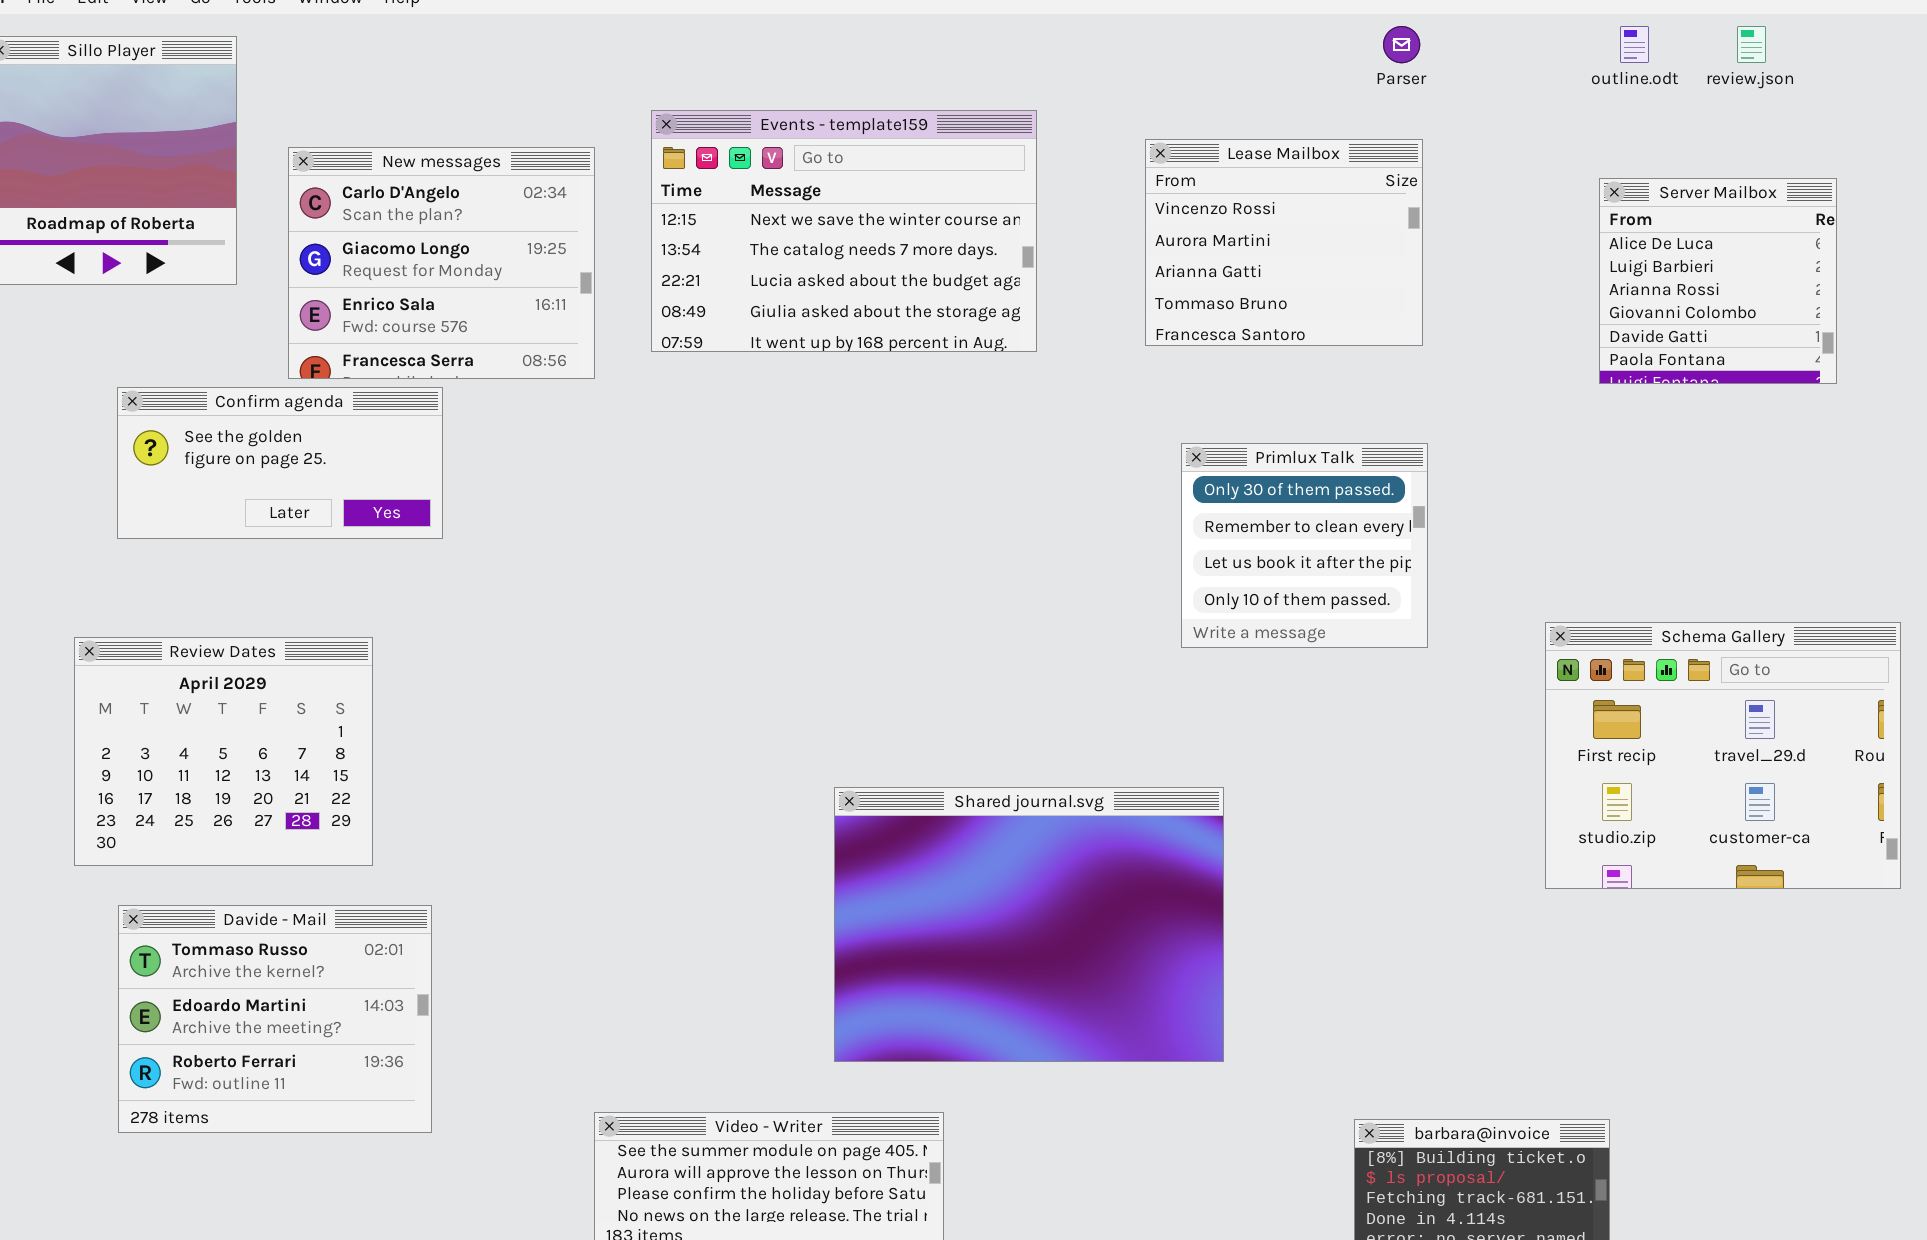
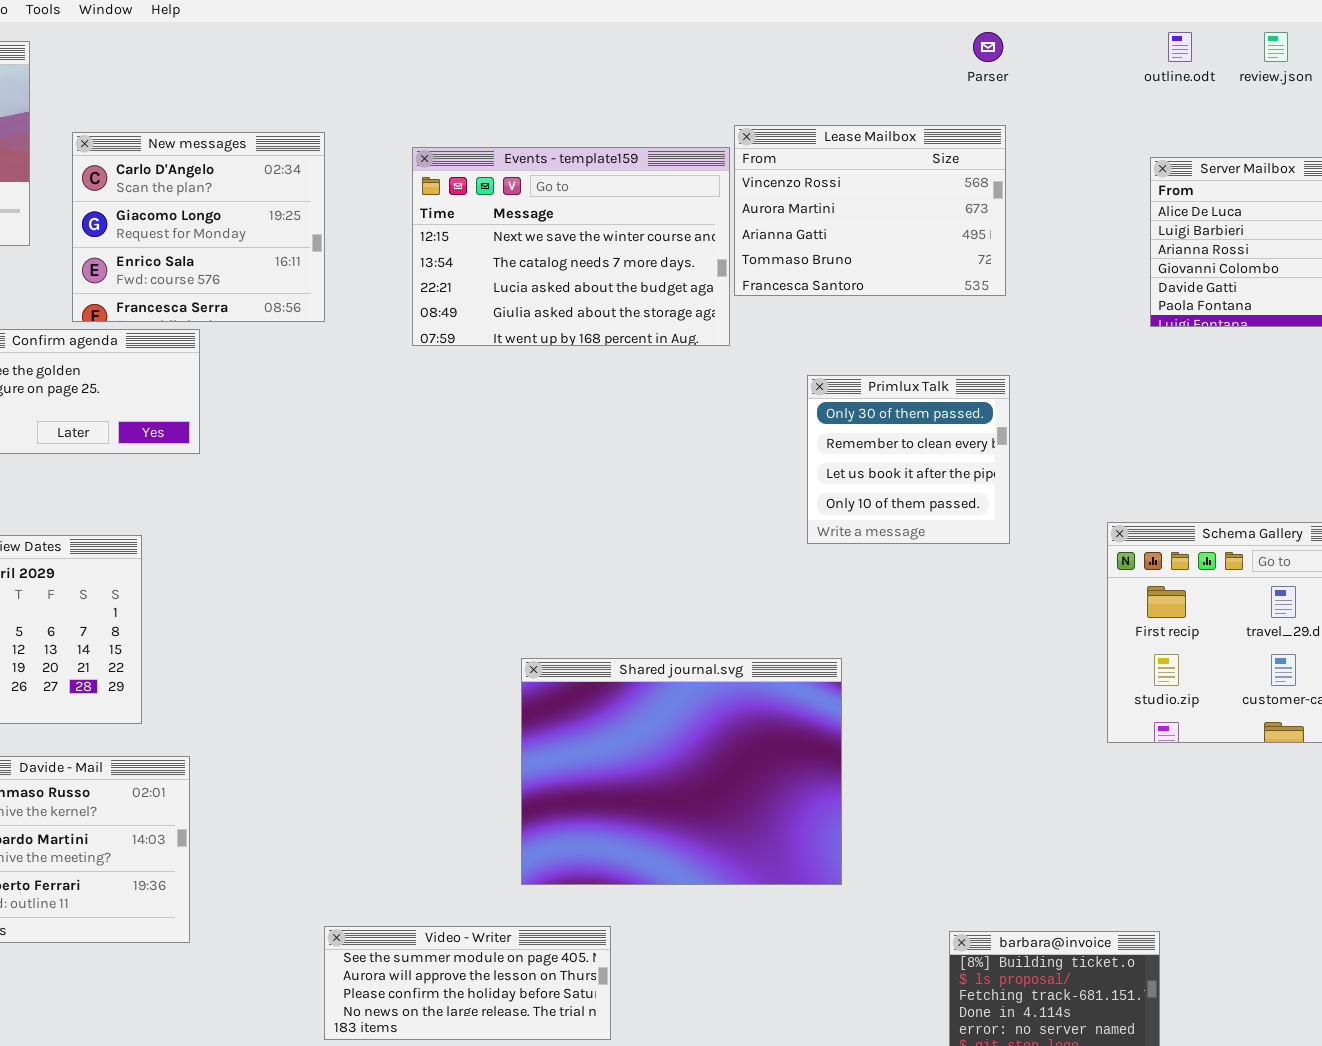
Events - template159: [651,110,1037,352] -> [412,147,730,346], moved
Lease Mailbox: [1145,139,1423,346] -> [734,125,1006,296], resized

